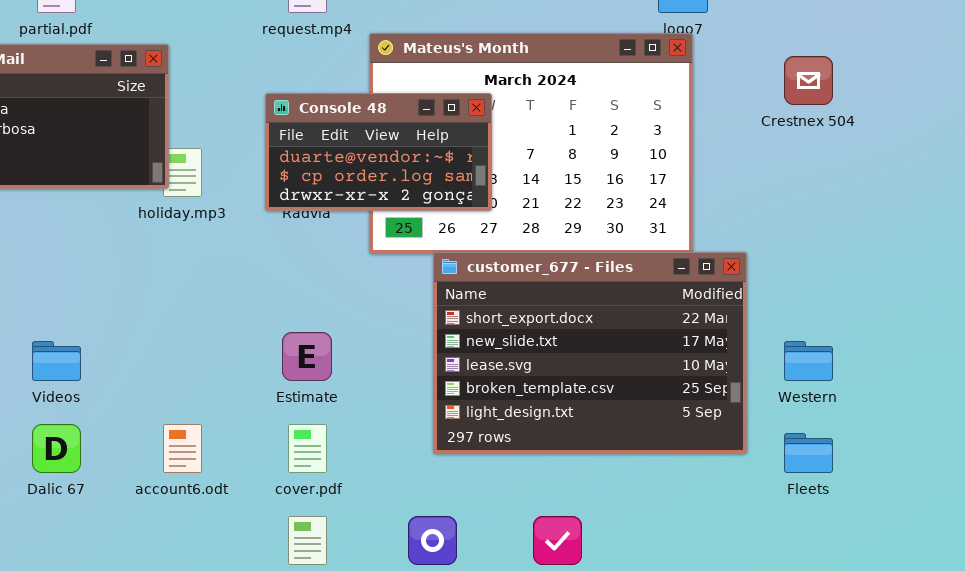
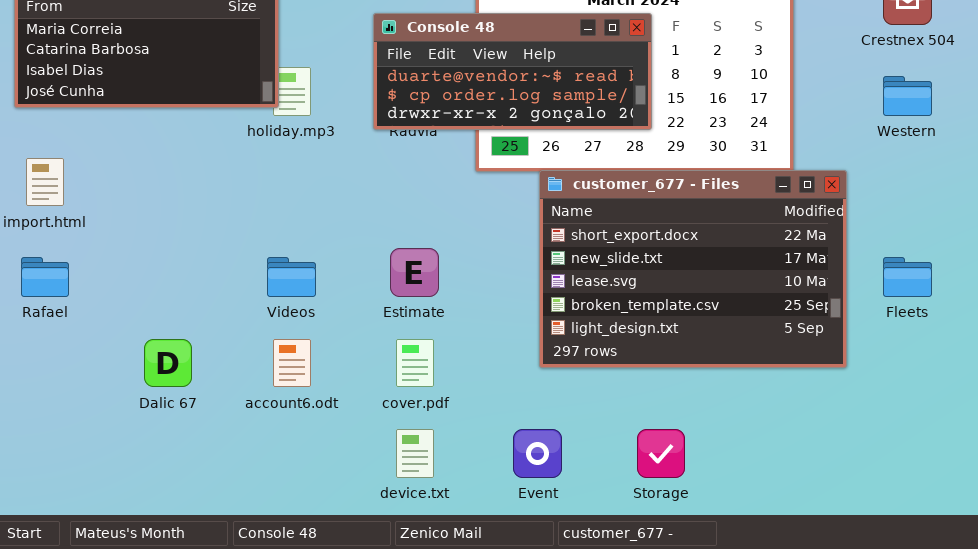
Console 48: [265,93,492,211] -> [373,13,652,130], resized
Videos: [32,341,81,381] -> [267,257,316,297], moved
Western: [784,341,833,381] -> [883,76,932,116], moved
Fleets: [784,433,833,473] -> [883,257,932,297], moved

